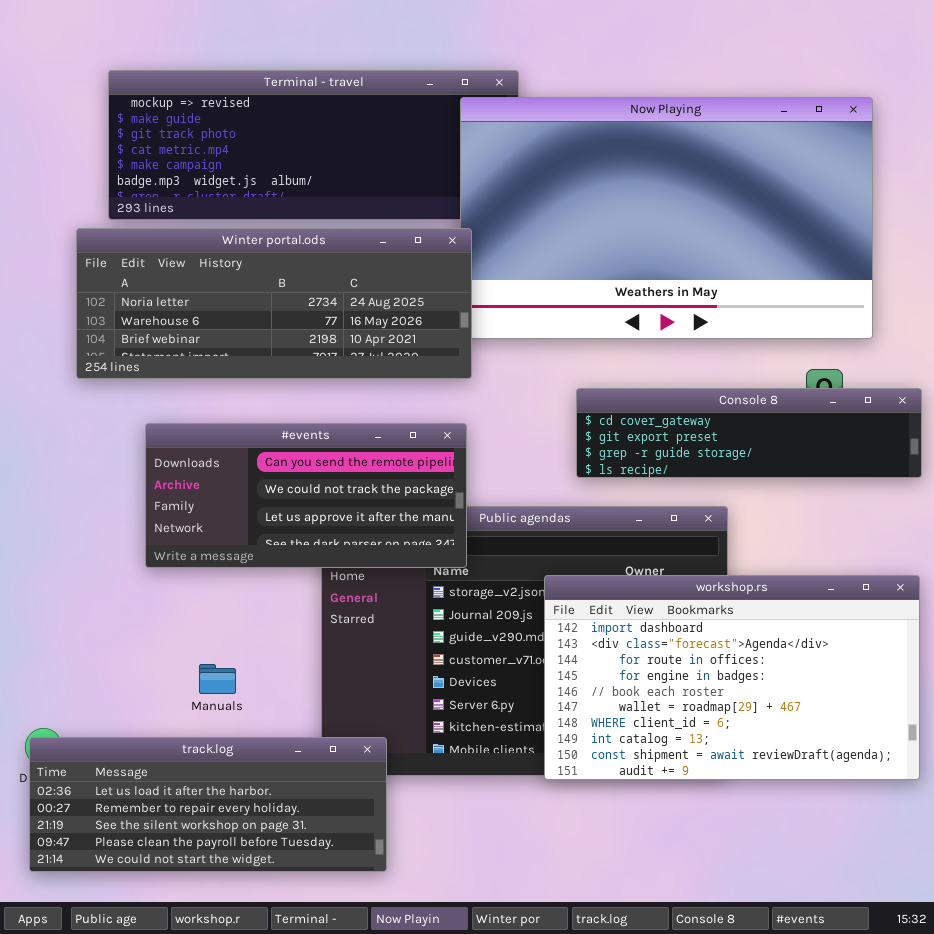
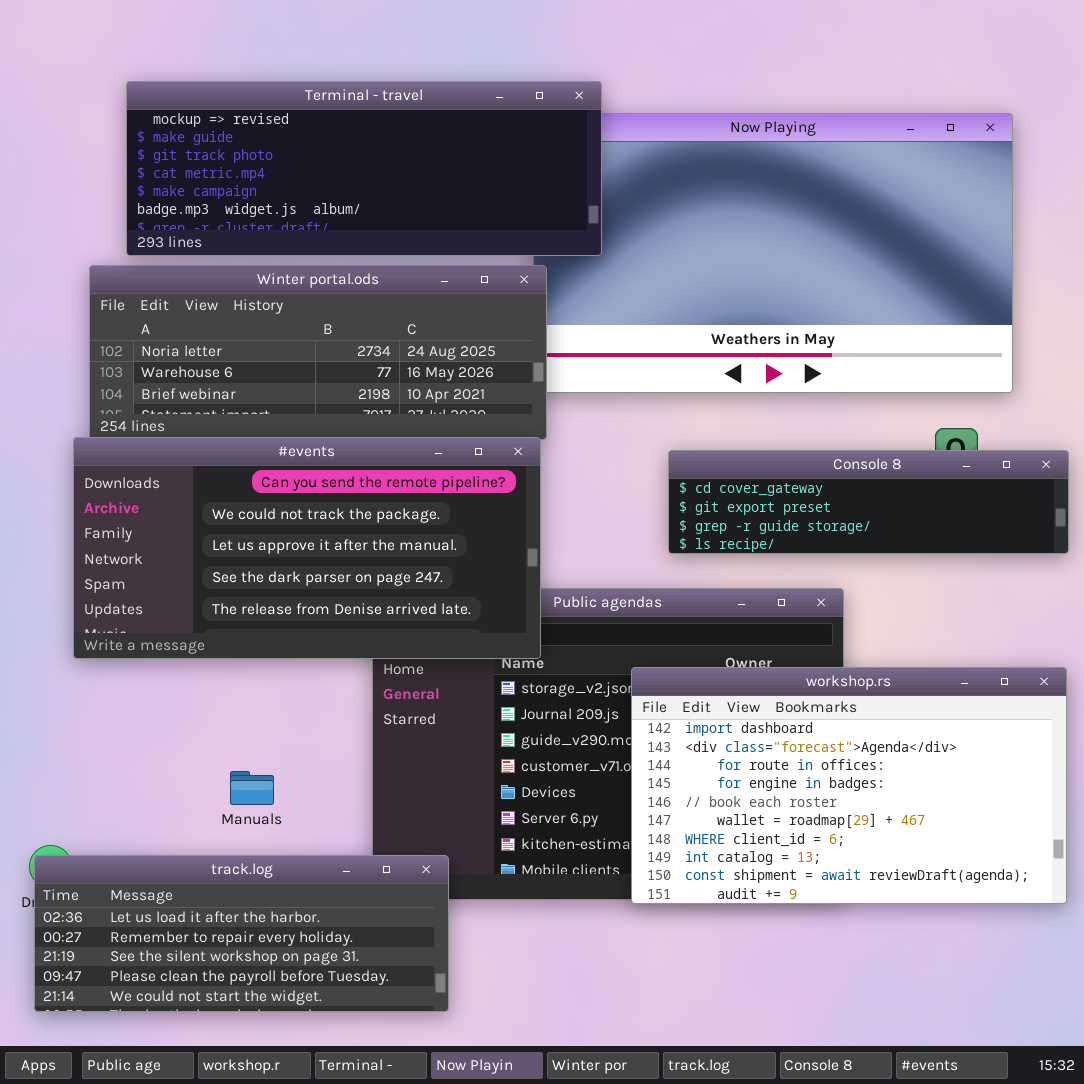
Terminal - travel: [108,70,519,220] -> [126,81,602,256], raised
#events: [145,423,467,568] -> [73,437,541,659], resized

